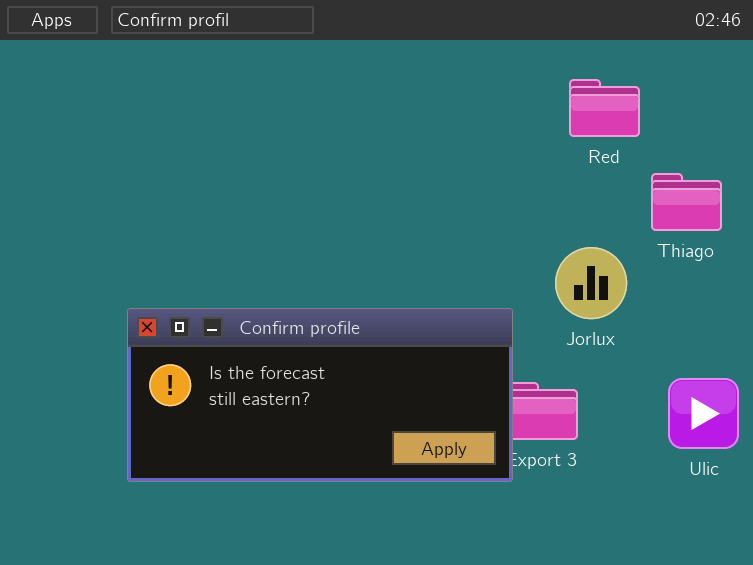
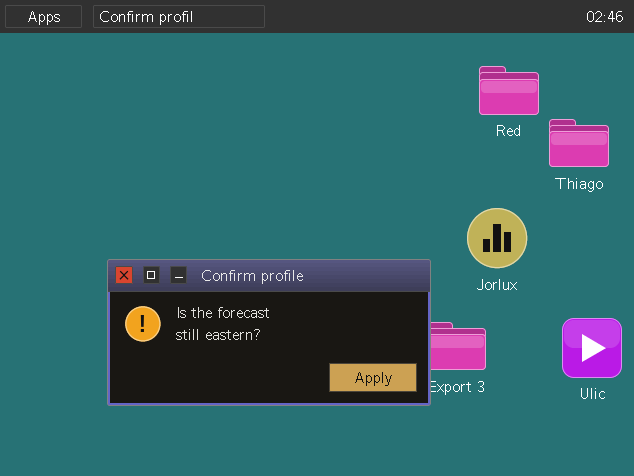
Thiago: [651,173,722,231] -> [549,119,609,167], moved

